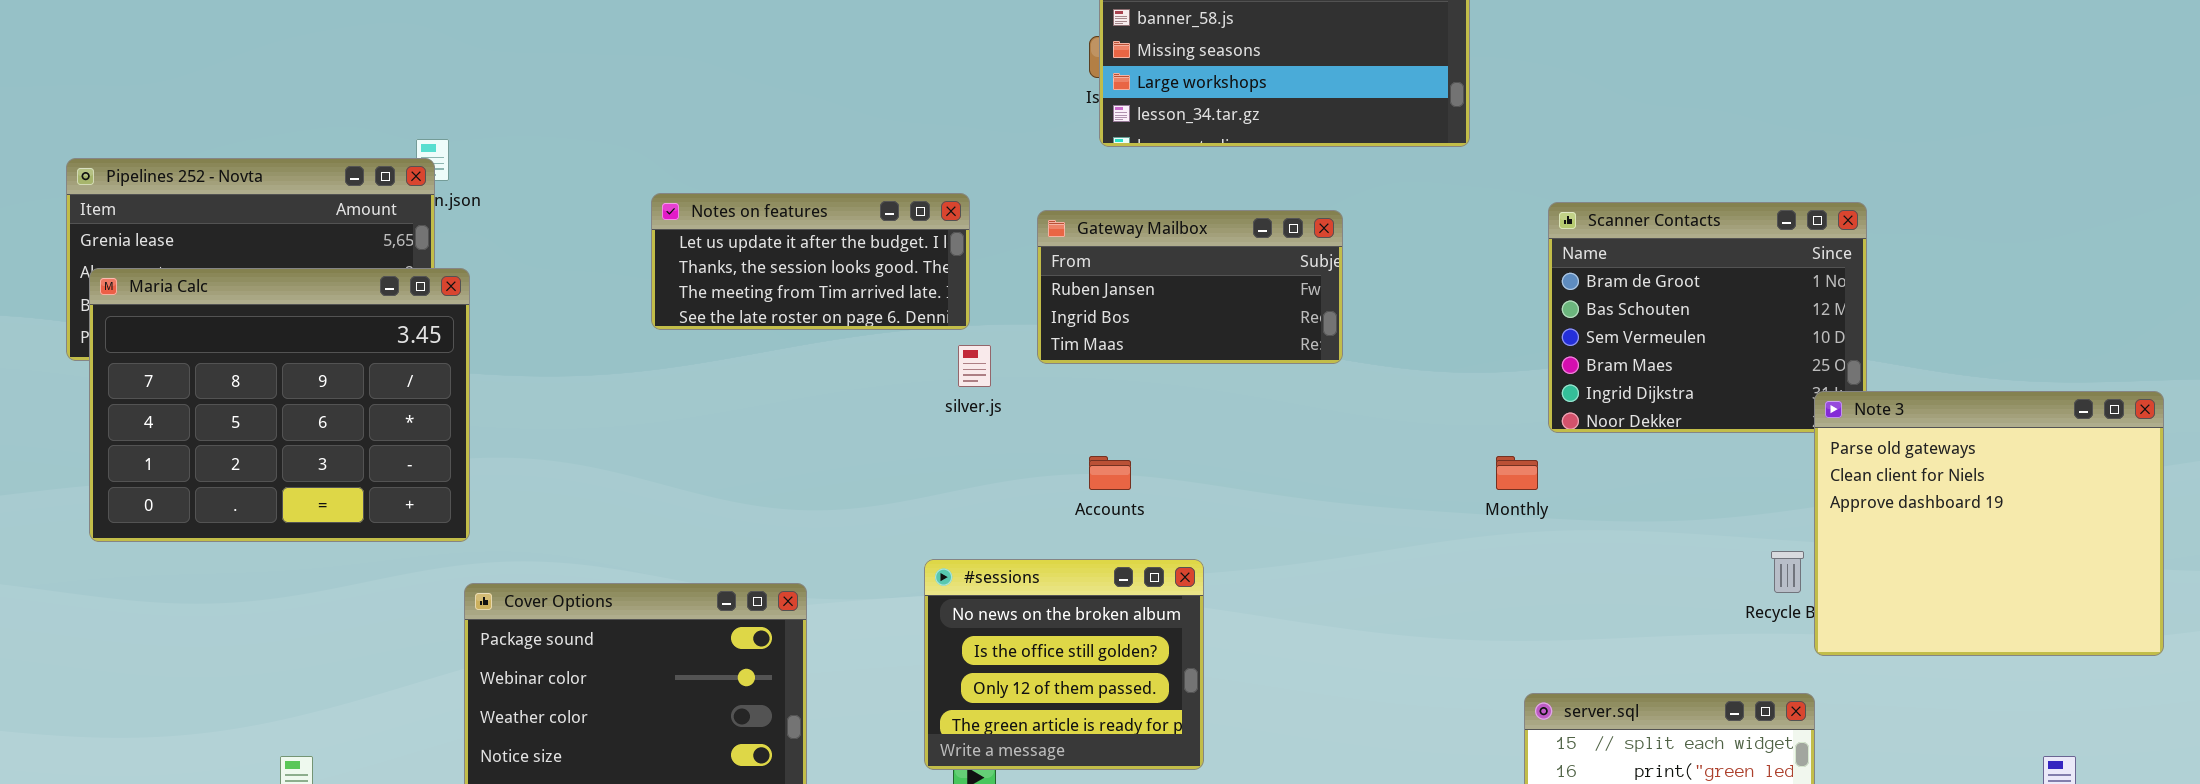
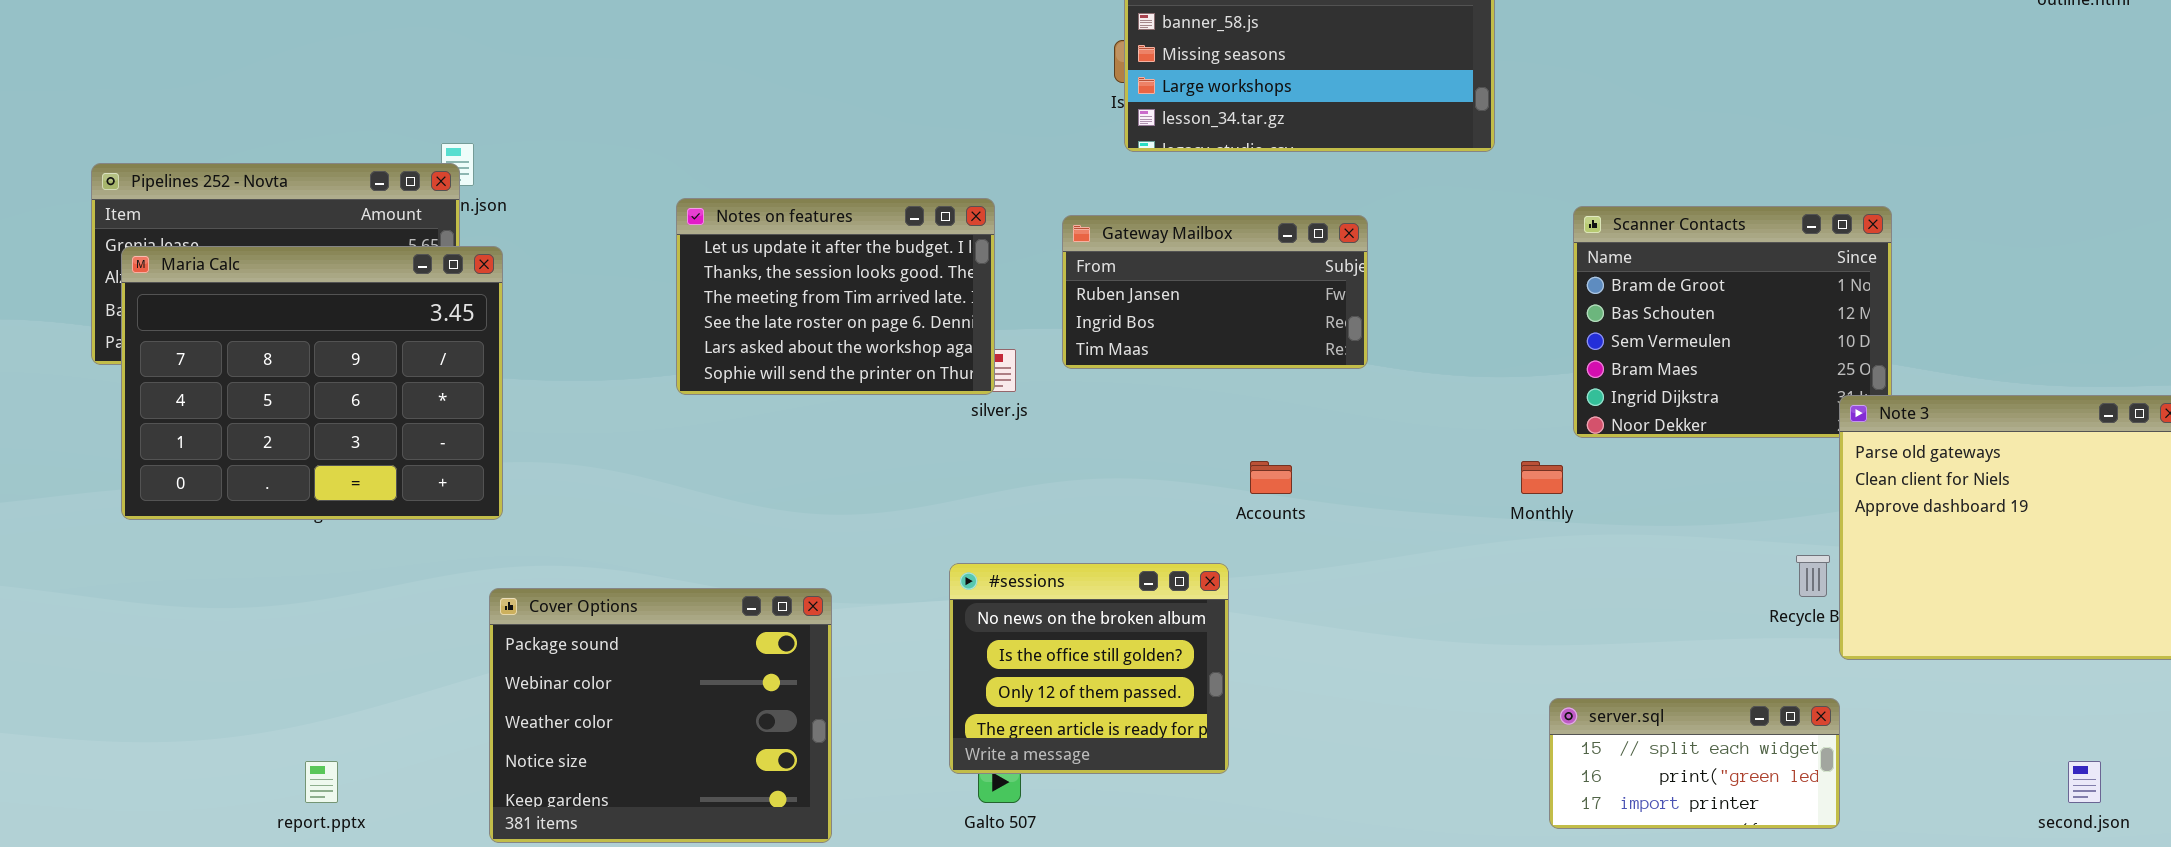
Notes on features: [651,193,970,330] -> [676,198,995,395], resized
Maria Calc: [89,268,470,542] -> [121,246,503,520], moved
Accounts: [1089,456,1131,490] -> [1250,461,1292,494], moved

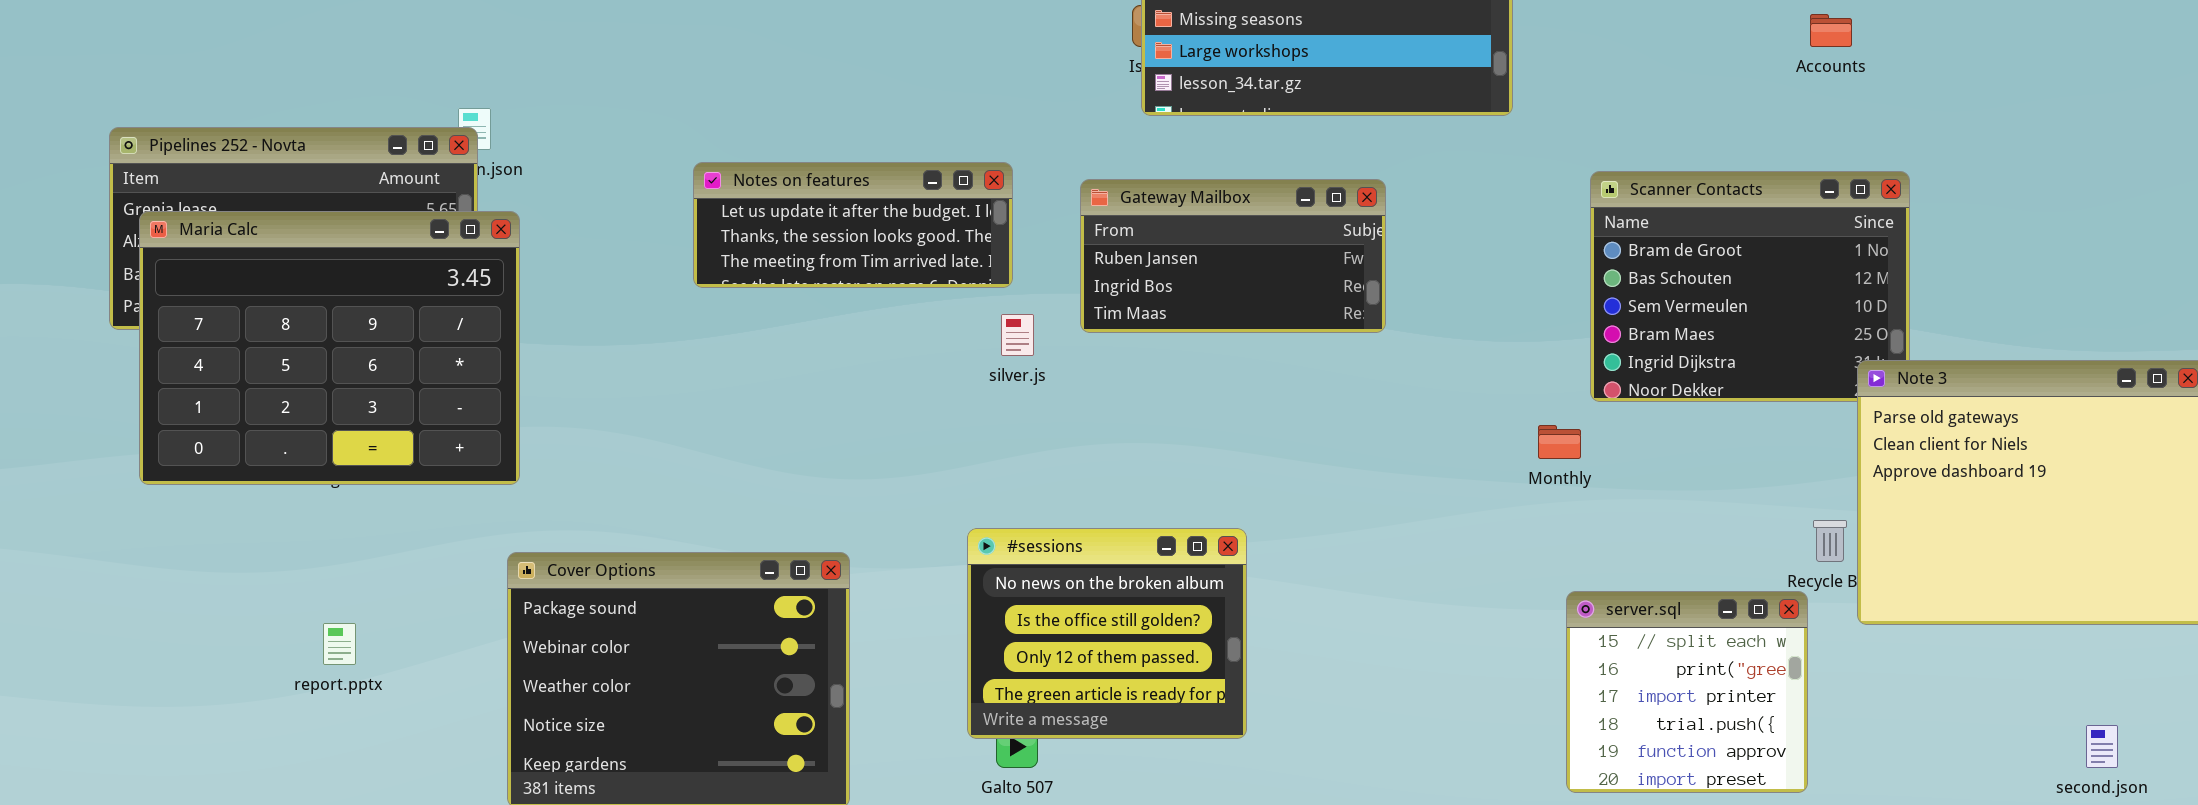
Notes on features: [676,198,995,395] -> [693,162,1013,288], resized
Accounts: [1250,461,1292,494] -> [1810,14,1852,47], moved
server.sql: [1549,698,1840,829] -> [1566,591,1808,793], resized
report.pptx: [305,761,338,803] -> [323,623,356,665], moved

